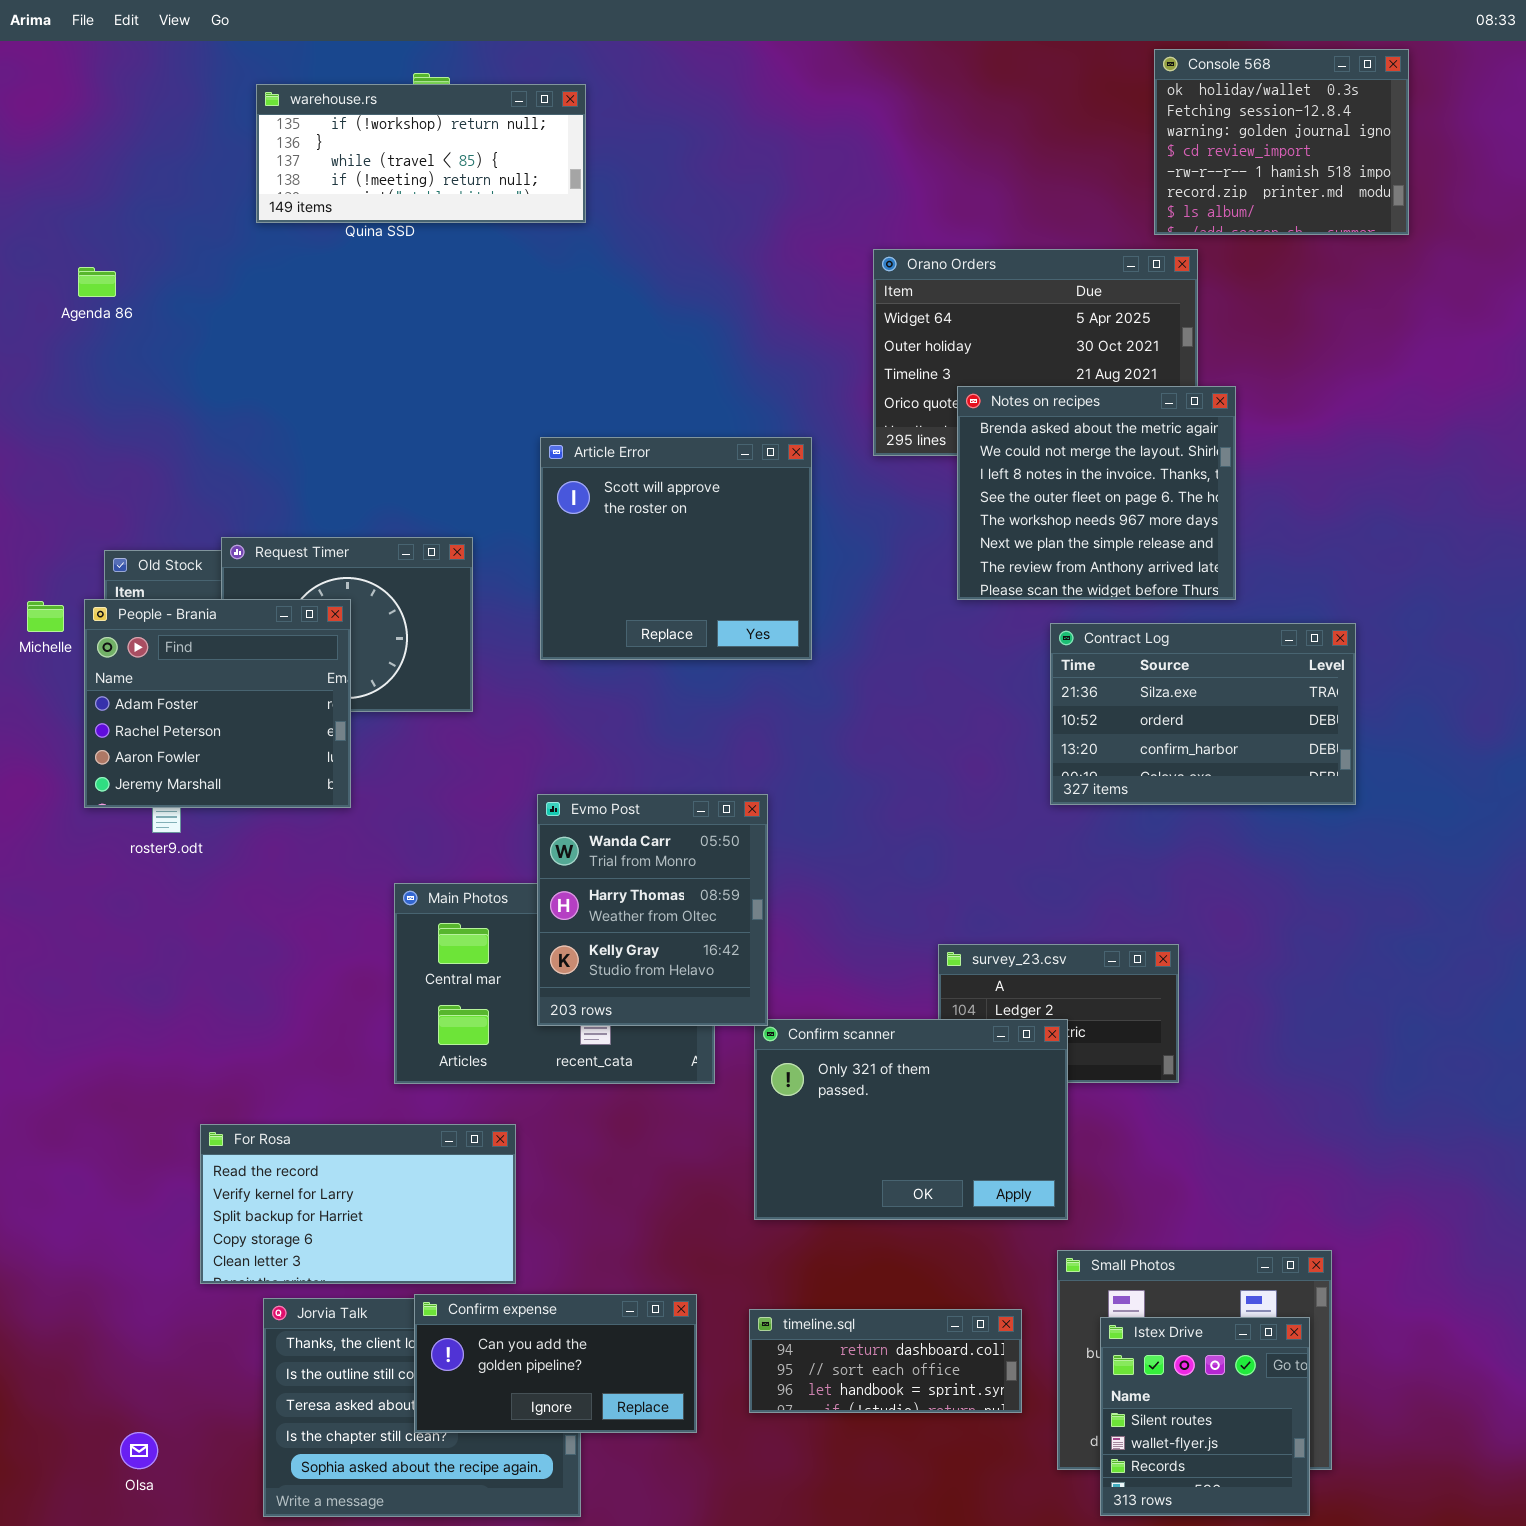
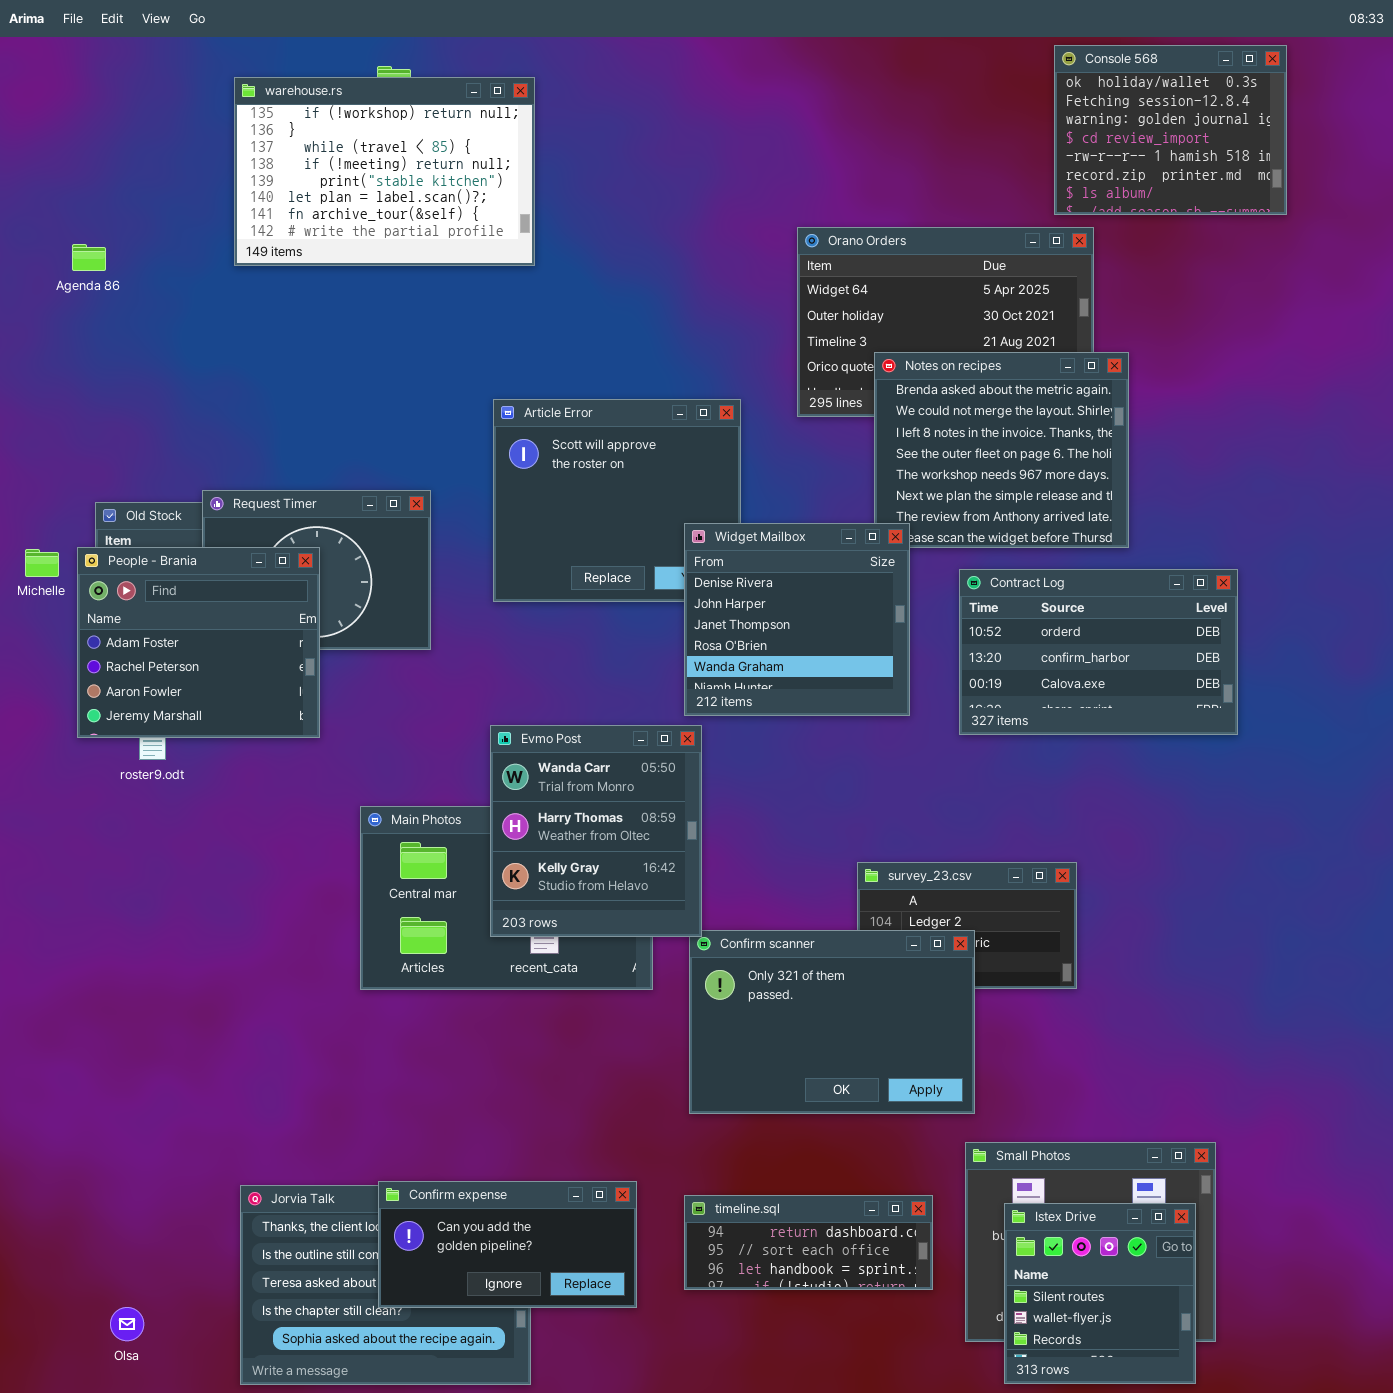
warehouse.rs: [256,84,586,223] -> [234,77,535,266], resized
Widget Mailbox: none -> [684,523,910,716], opened
Contract Log: [1050,623,1356,805] -> [959,569,1238,735], scrolled down 1 row
For Rosa: [200,1124,516,1284] -> none, closed

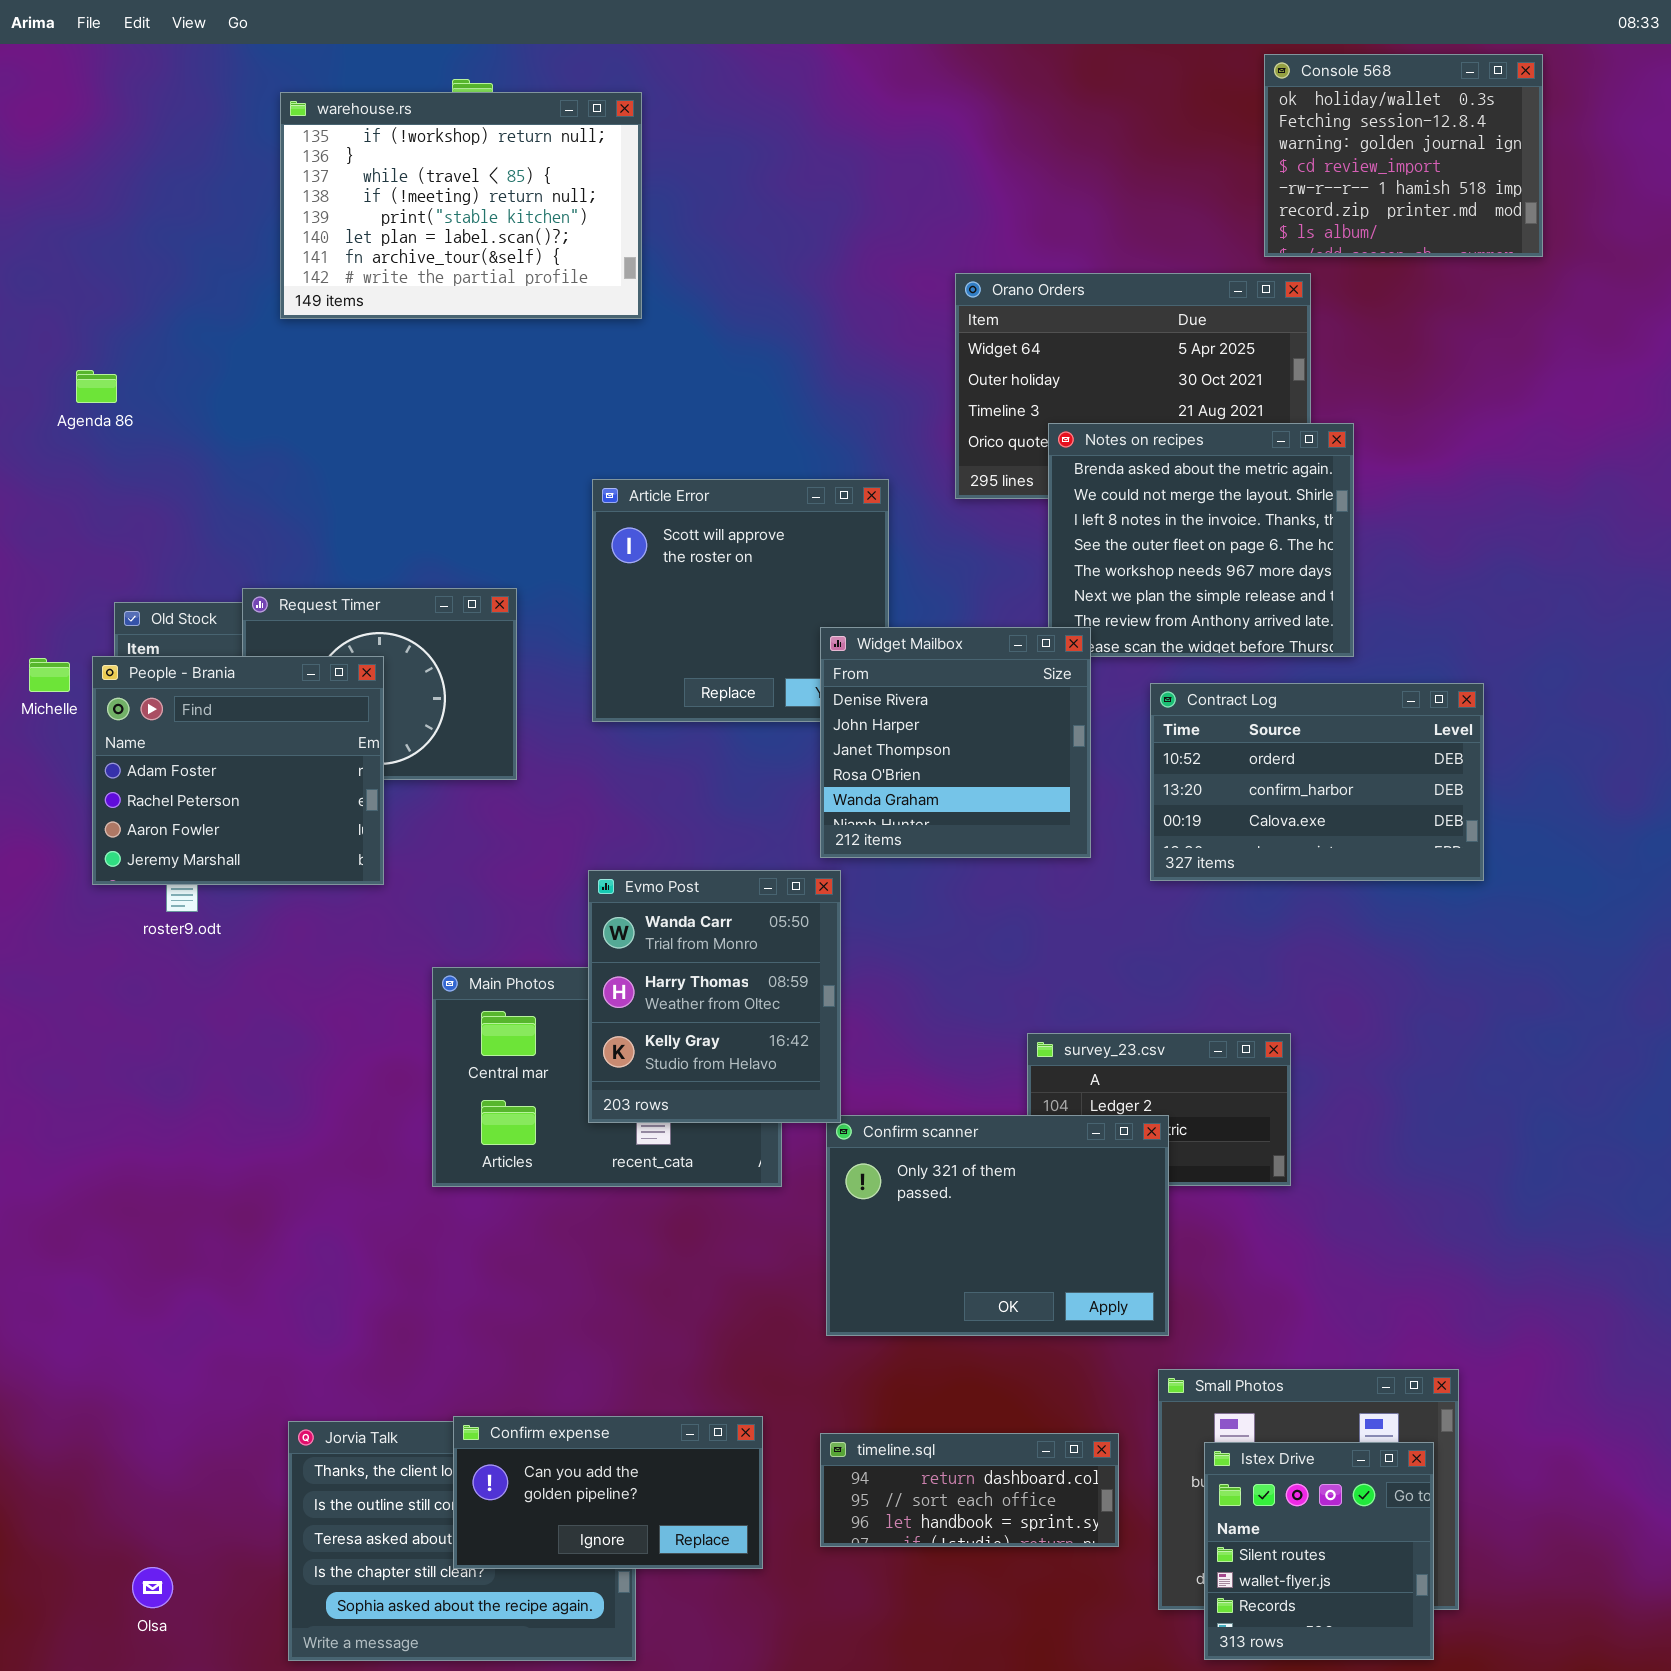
Agenda 86: [72,244,106,271] -> [76,370,117,403], moved

